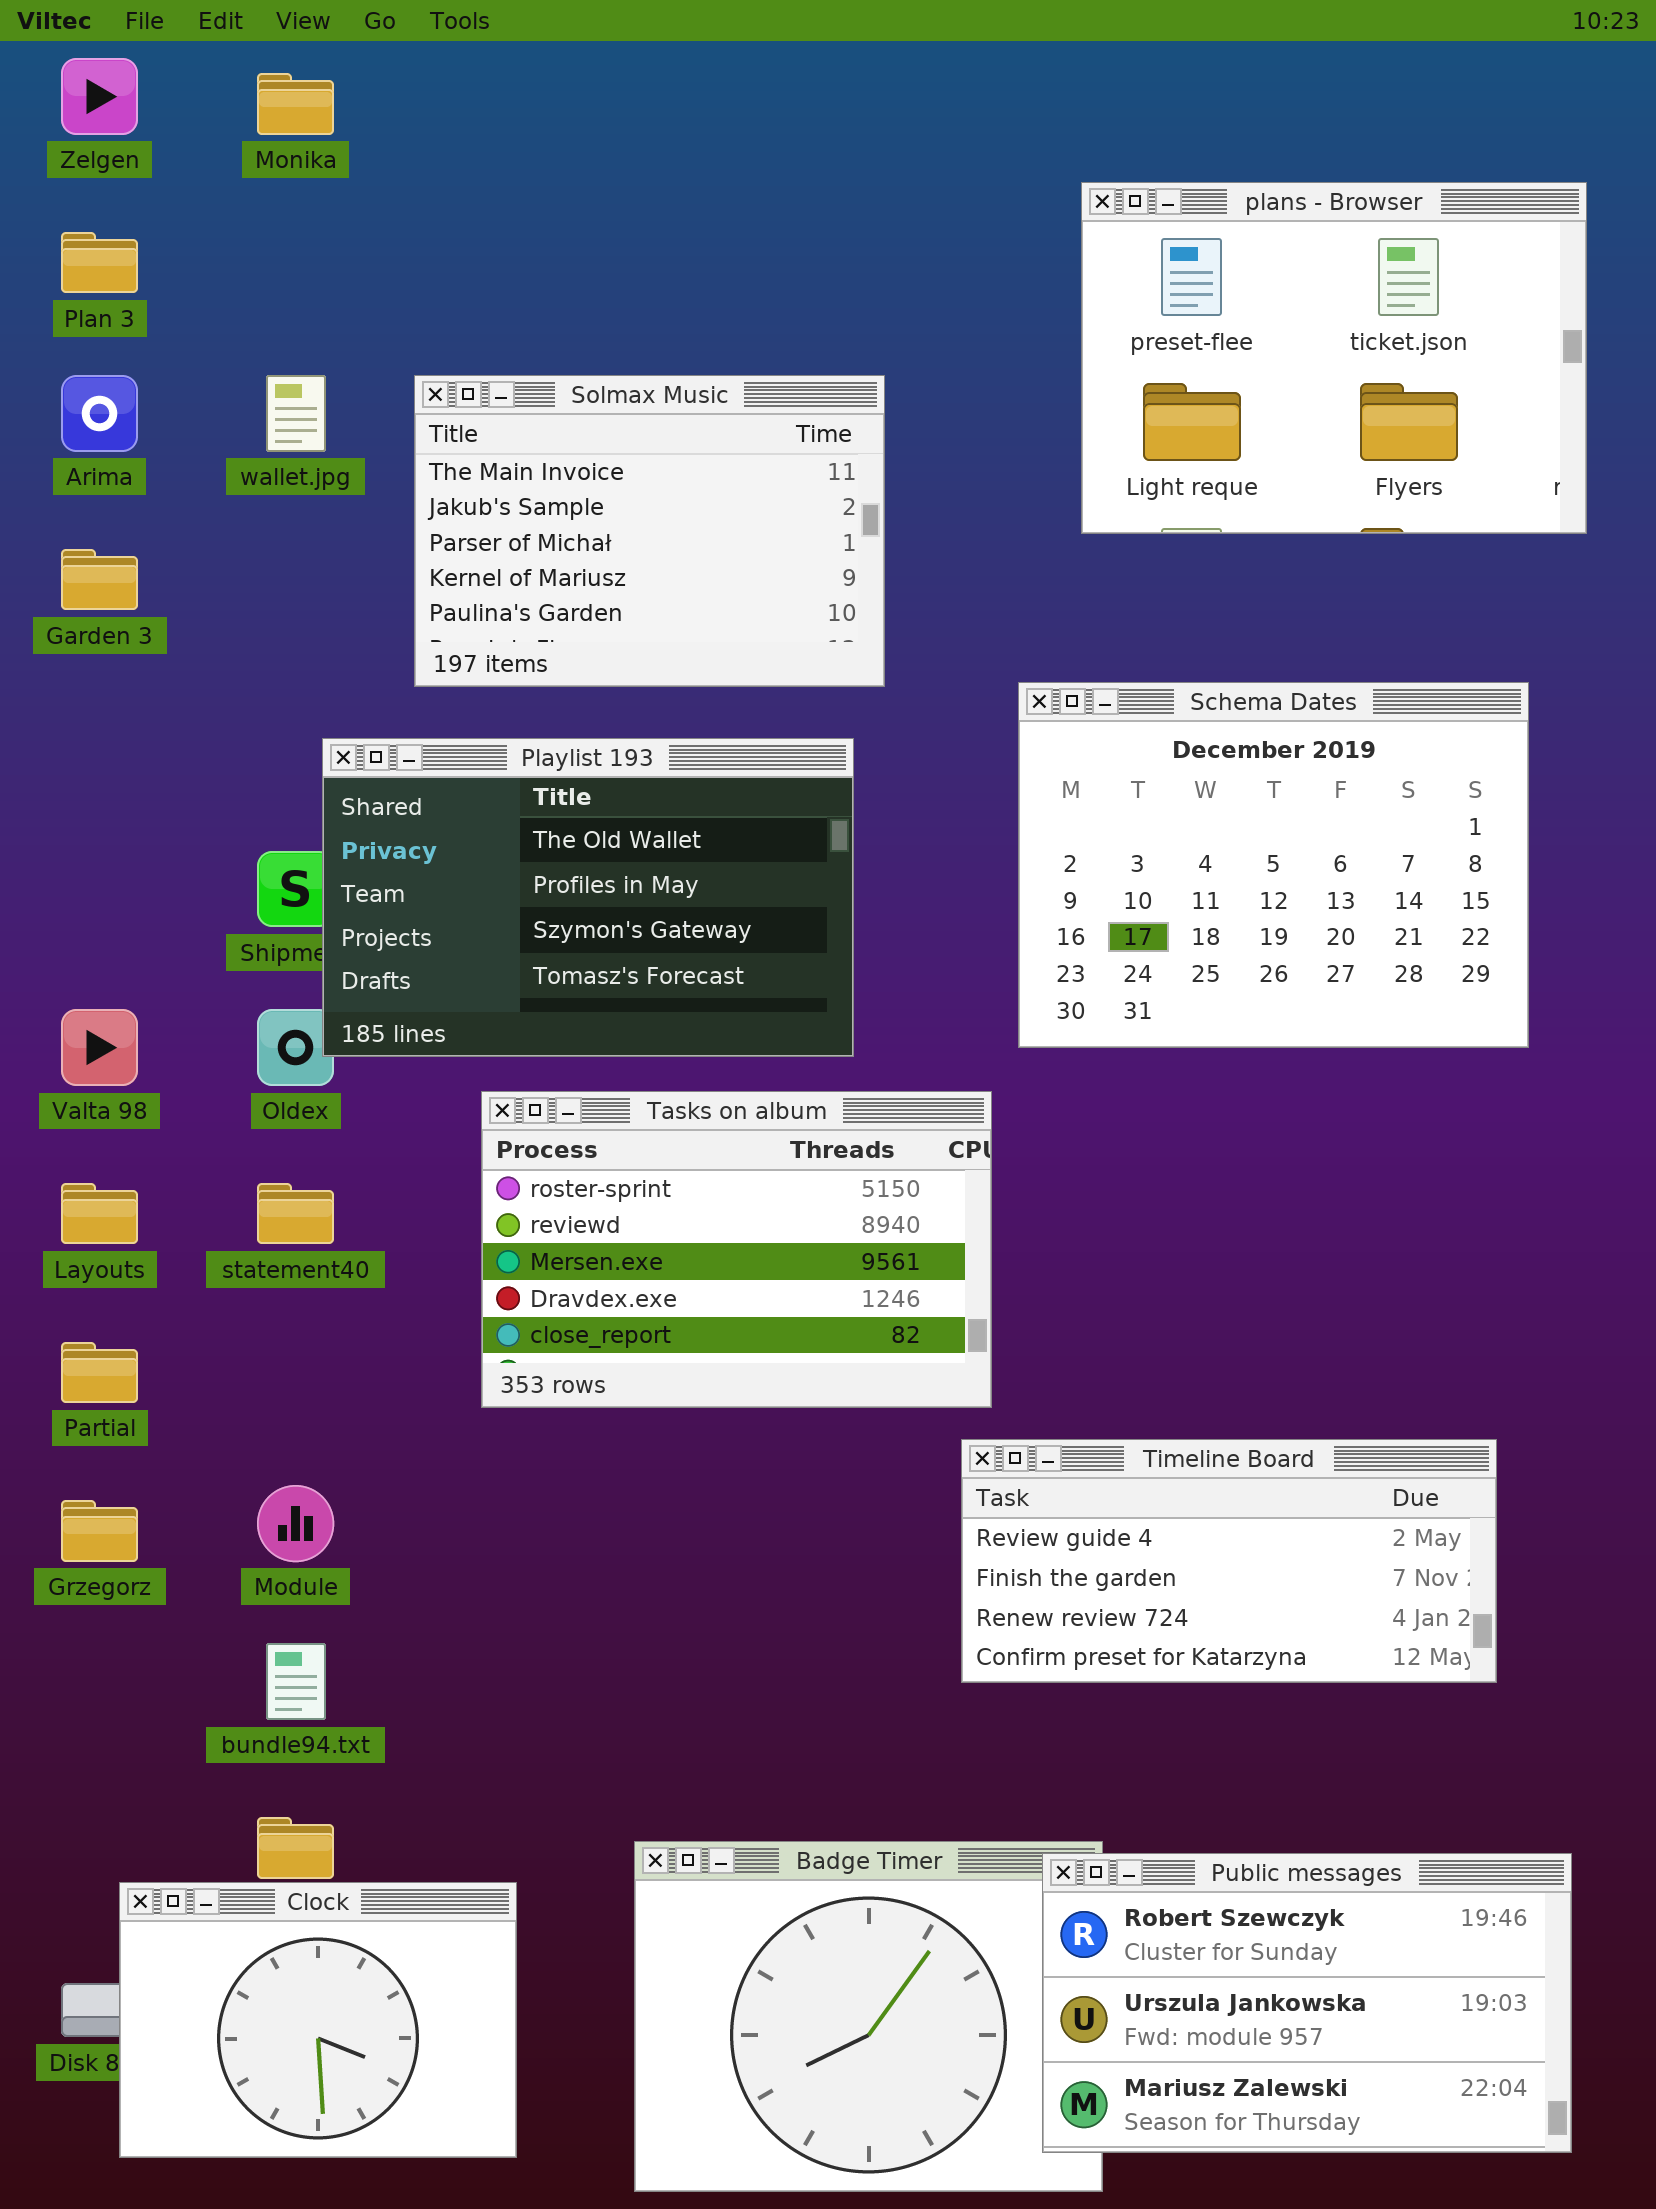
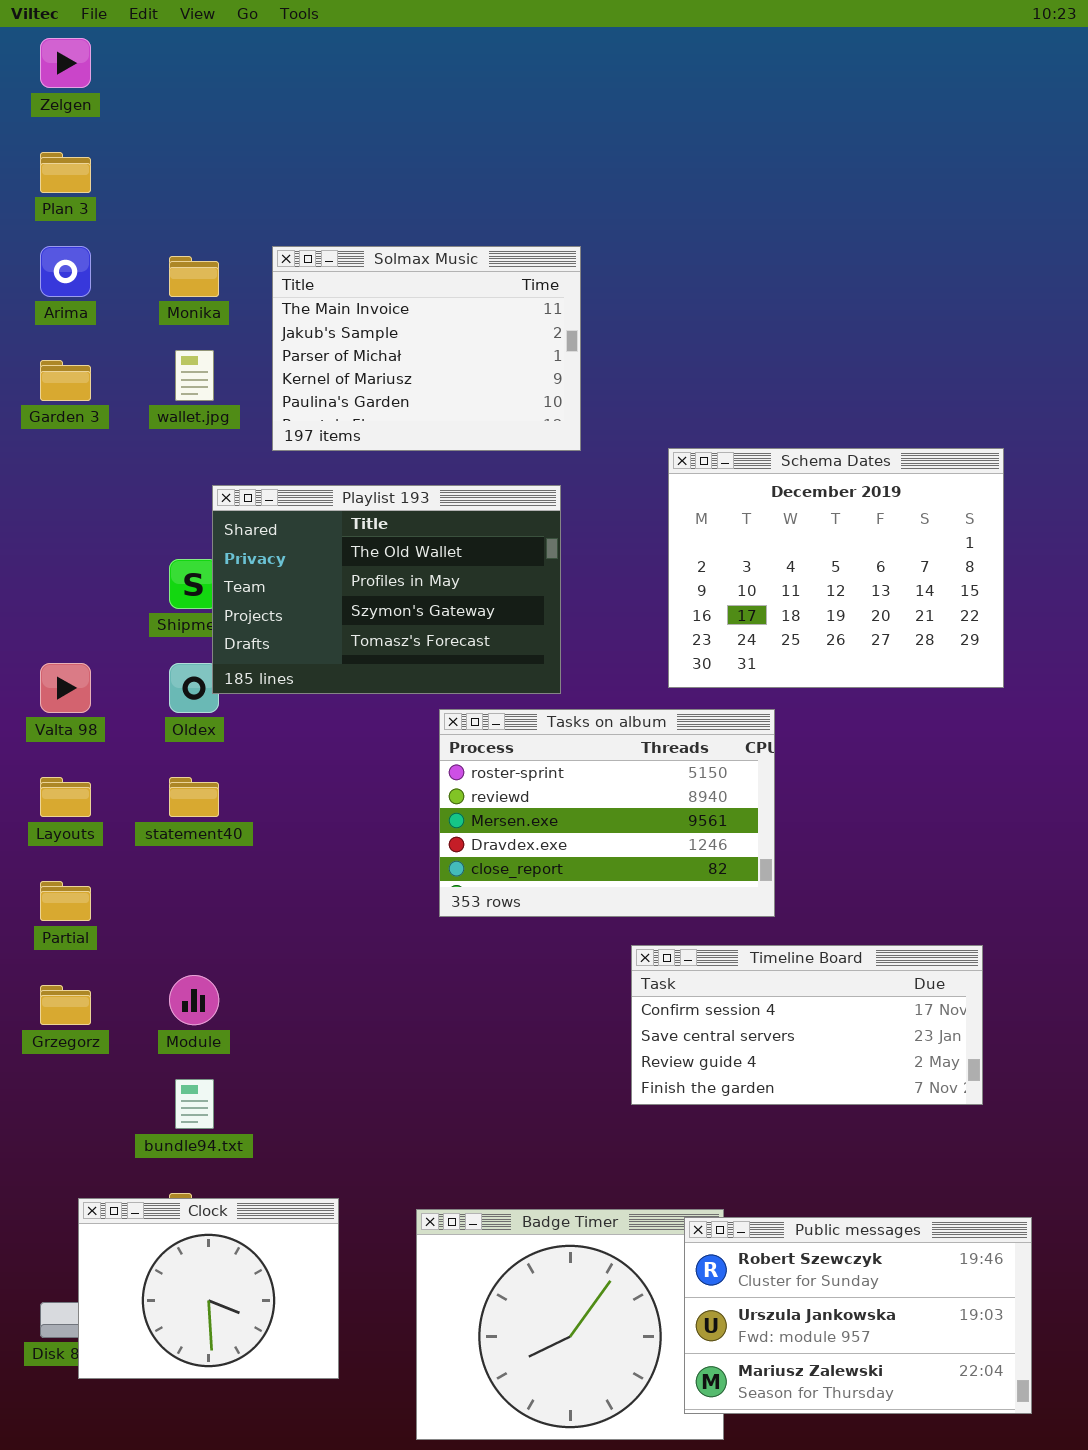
Monika: [257,73,334,135] -> [169,256,219,297], moved
plans - Browser: [1081,182,1587,534] -> none, closed
wallet.jpg: [266,375,326,452] -> [175,350,214,401], moved
Tasks on album: [481,1091,992,1408] -> [439,709,775,917], moved
Timeline Board: [961,1439,1497,1683] -> [631,945,983,1105], scrolled up 2 rows
Clock: [119,1882,517,2158] -> [78,1198,339,1379], moved

